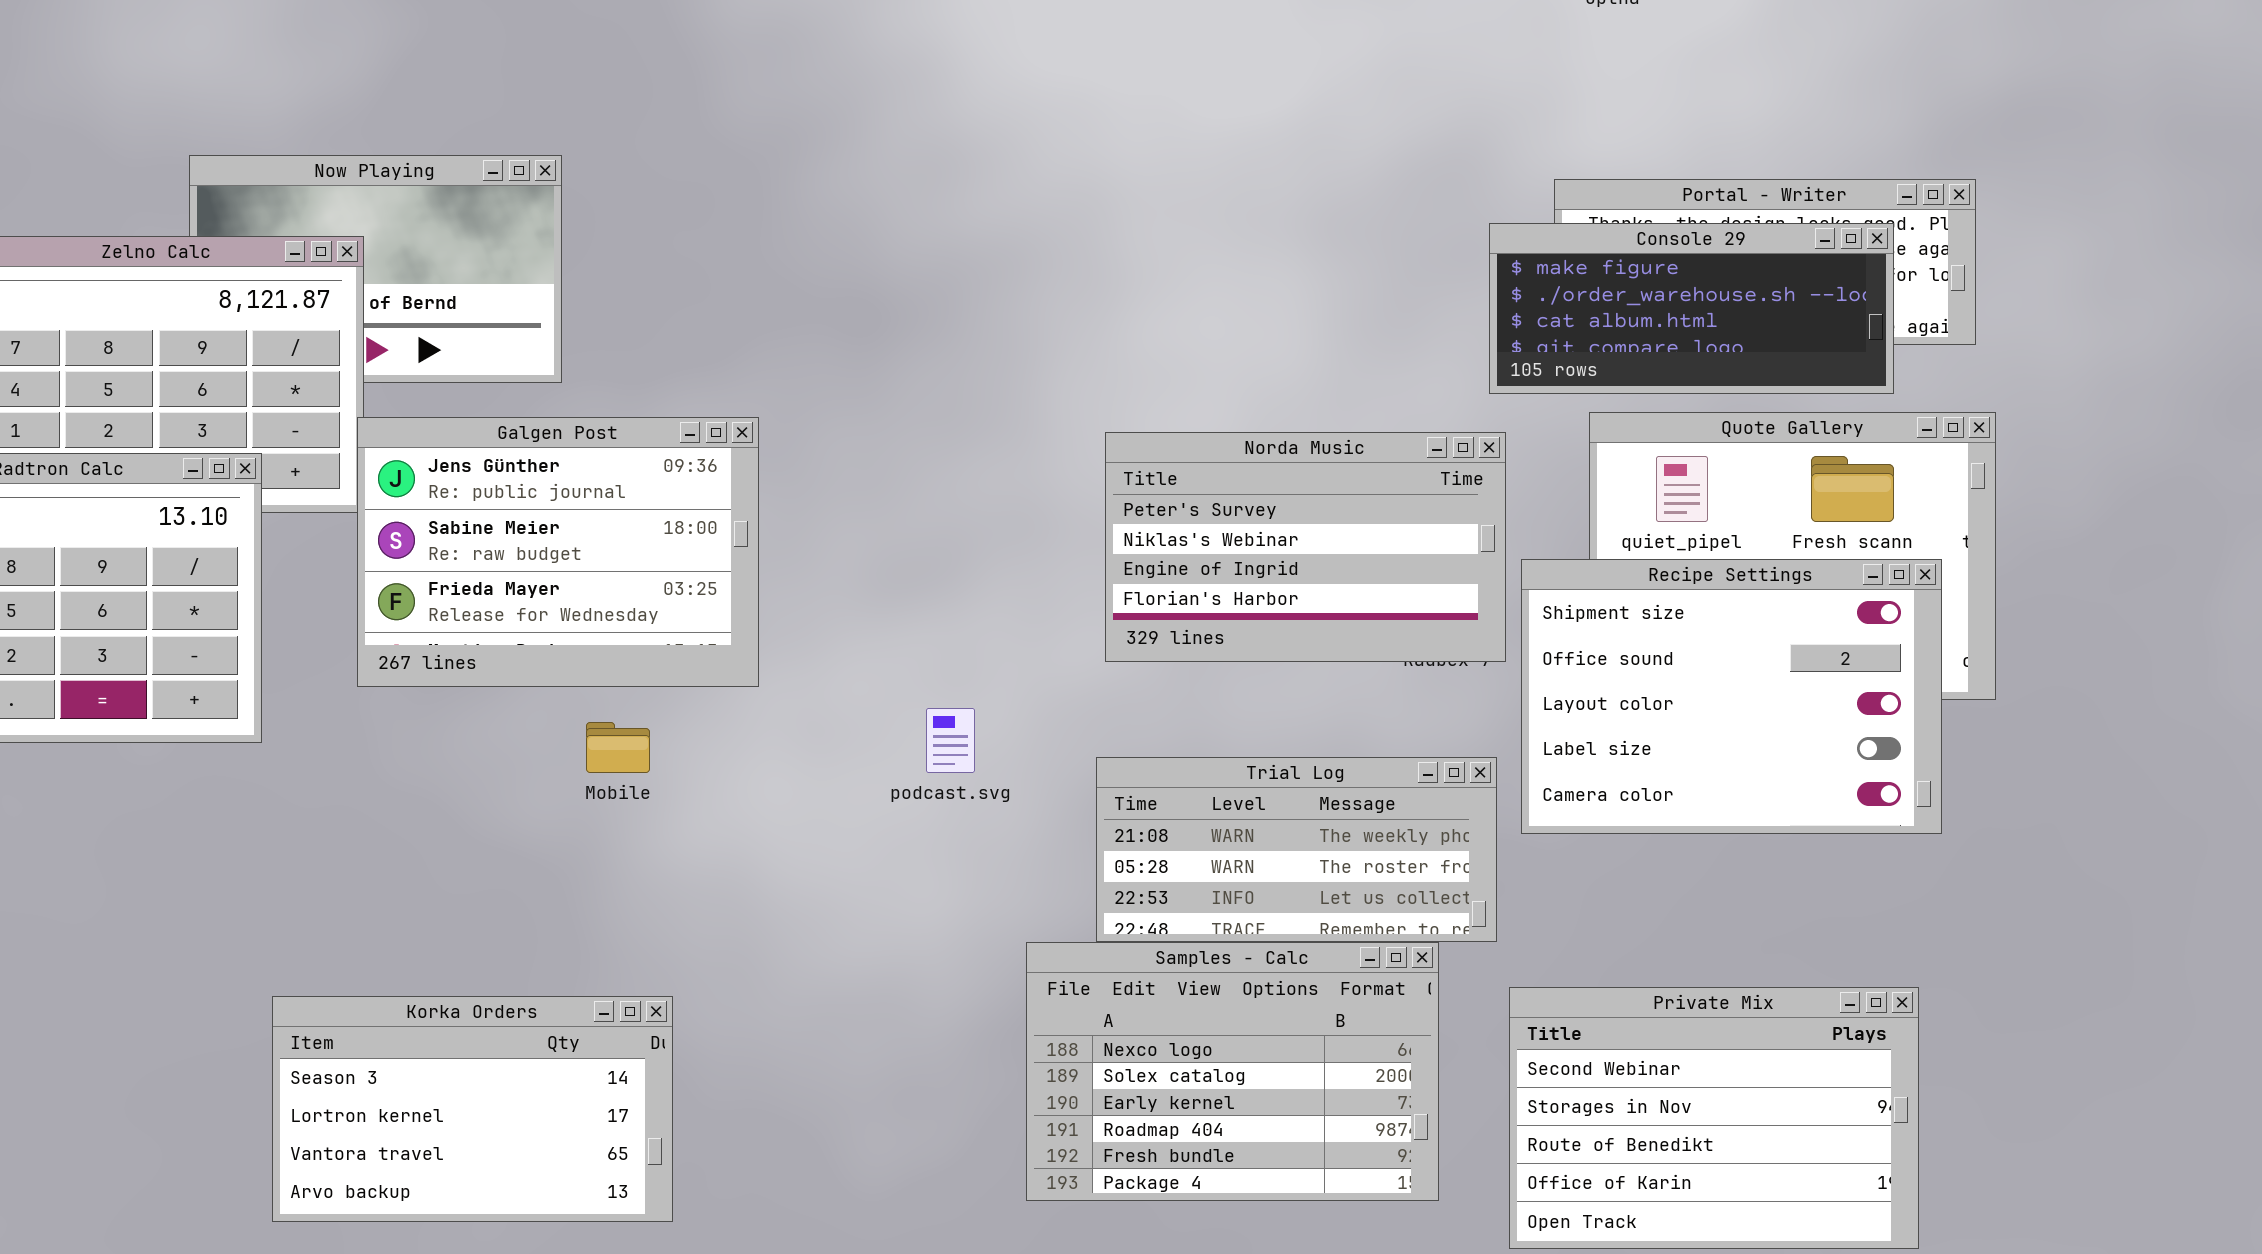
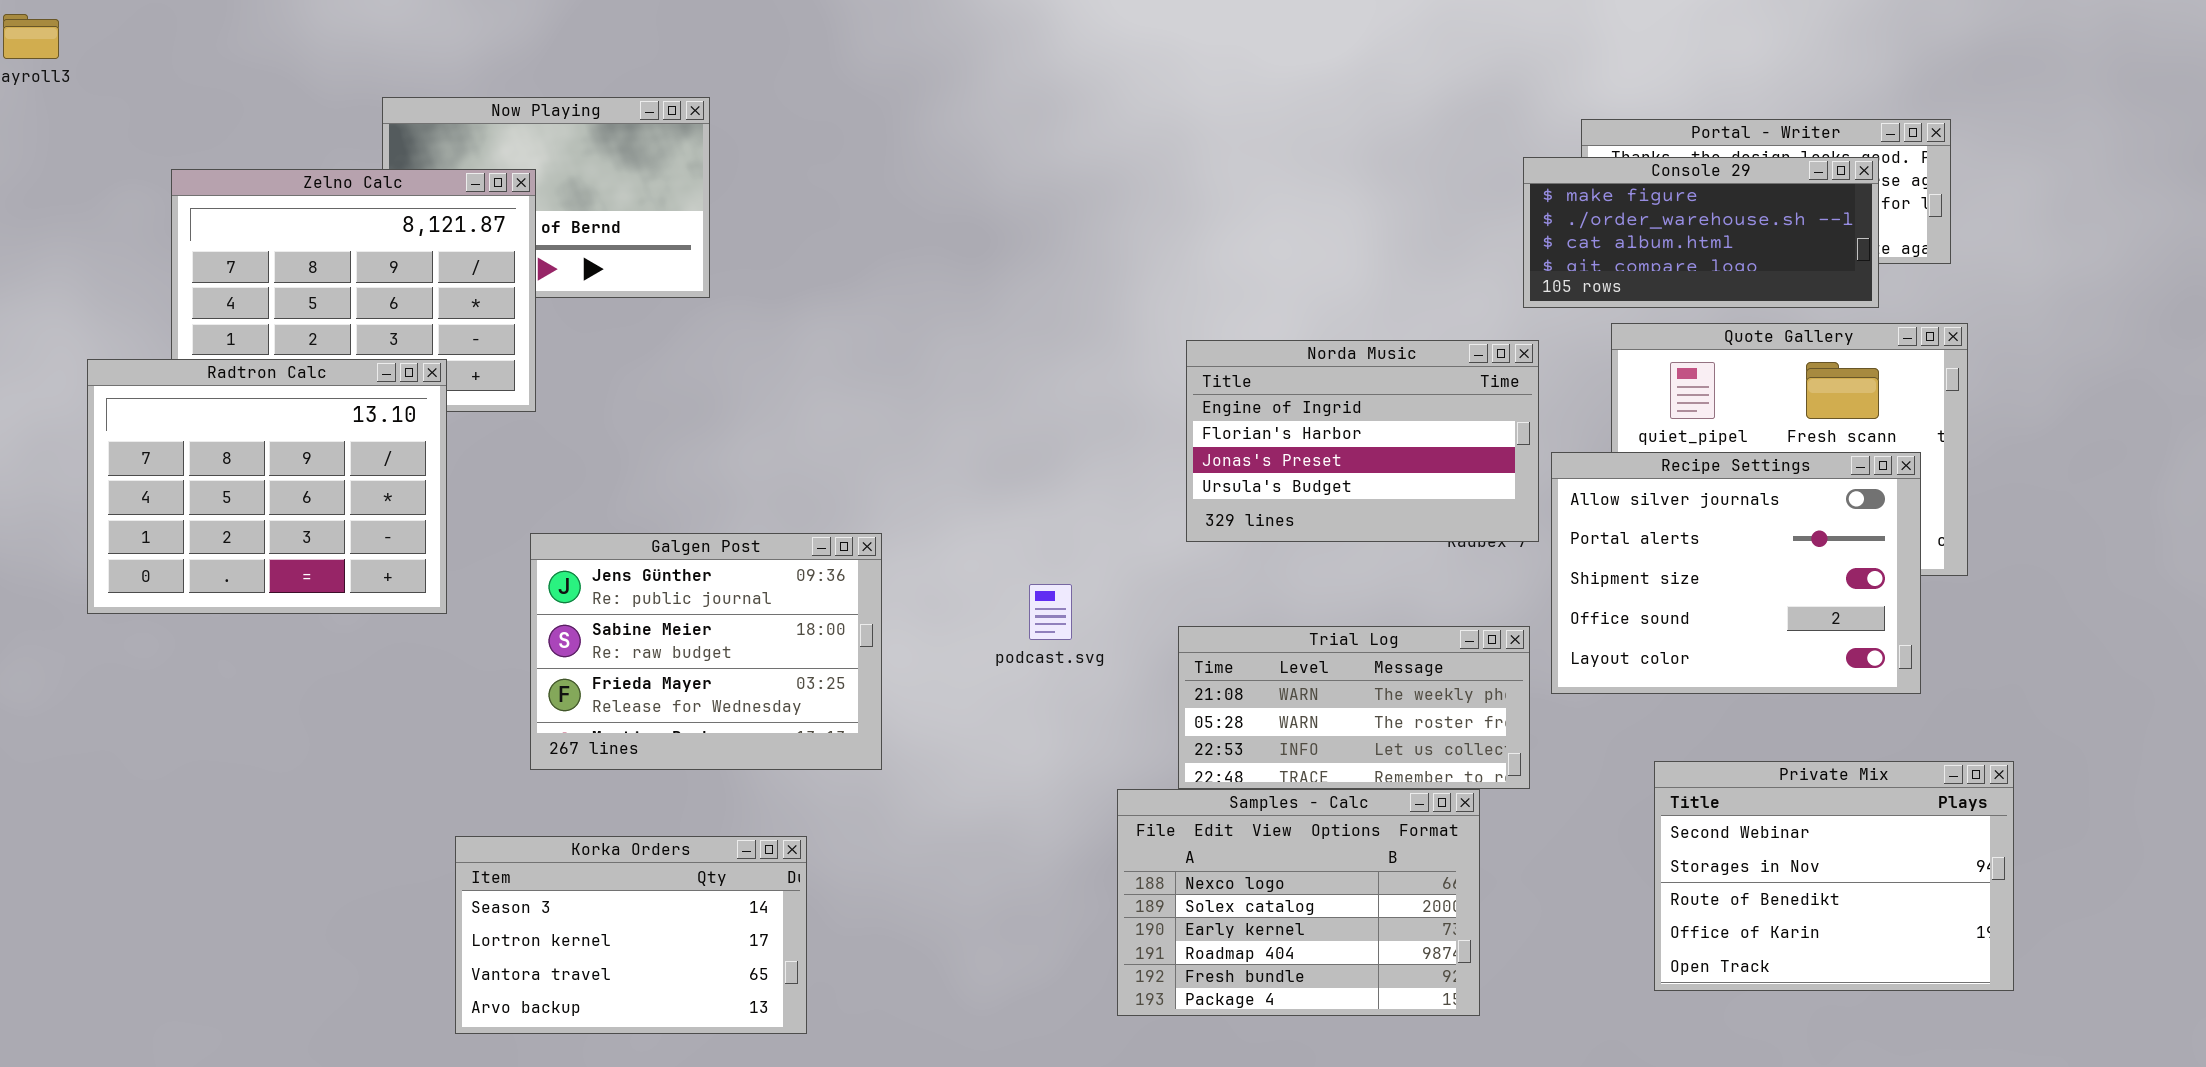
Galgen Post: [357,417,759,687] -> [530,533,882,770], moved
Norda Music: [1105,432,1506,662] -> [1186,340,1539,542], scrolled down 2 rows
Recipe Settings: [1521,559,1942,834] -> [1551,452,1921,694], scrolled up 2 rows
Private Mix: [1509,987,1919,1249] -> [1654,761,2014,991], moved

